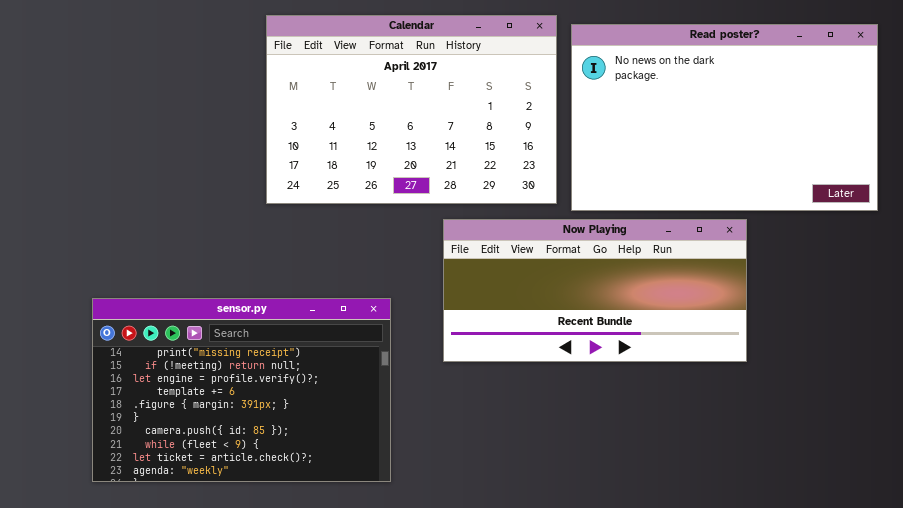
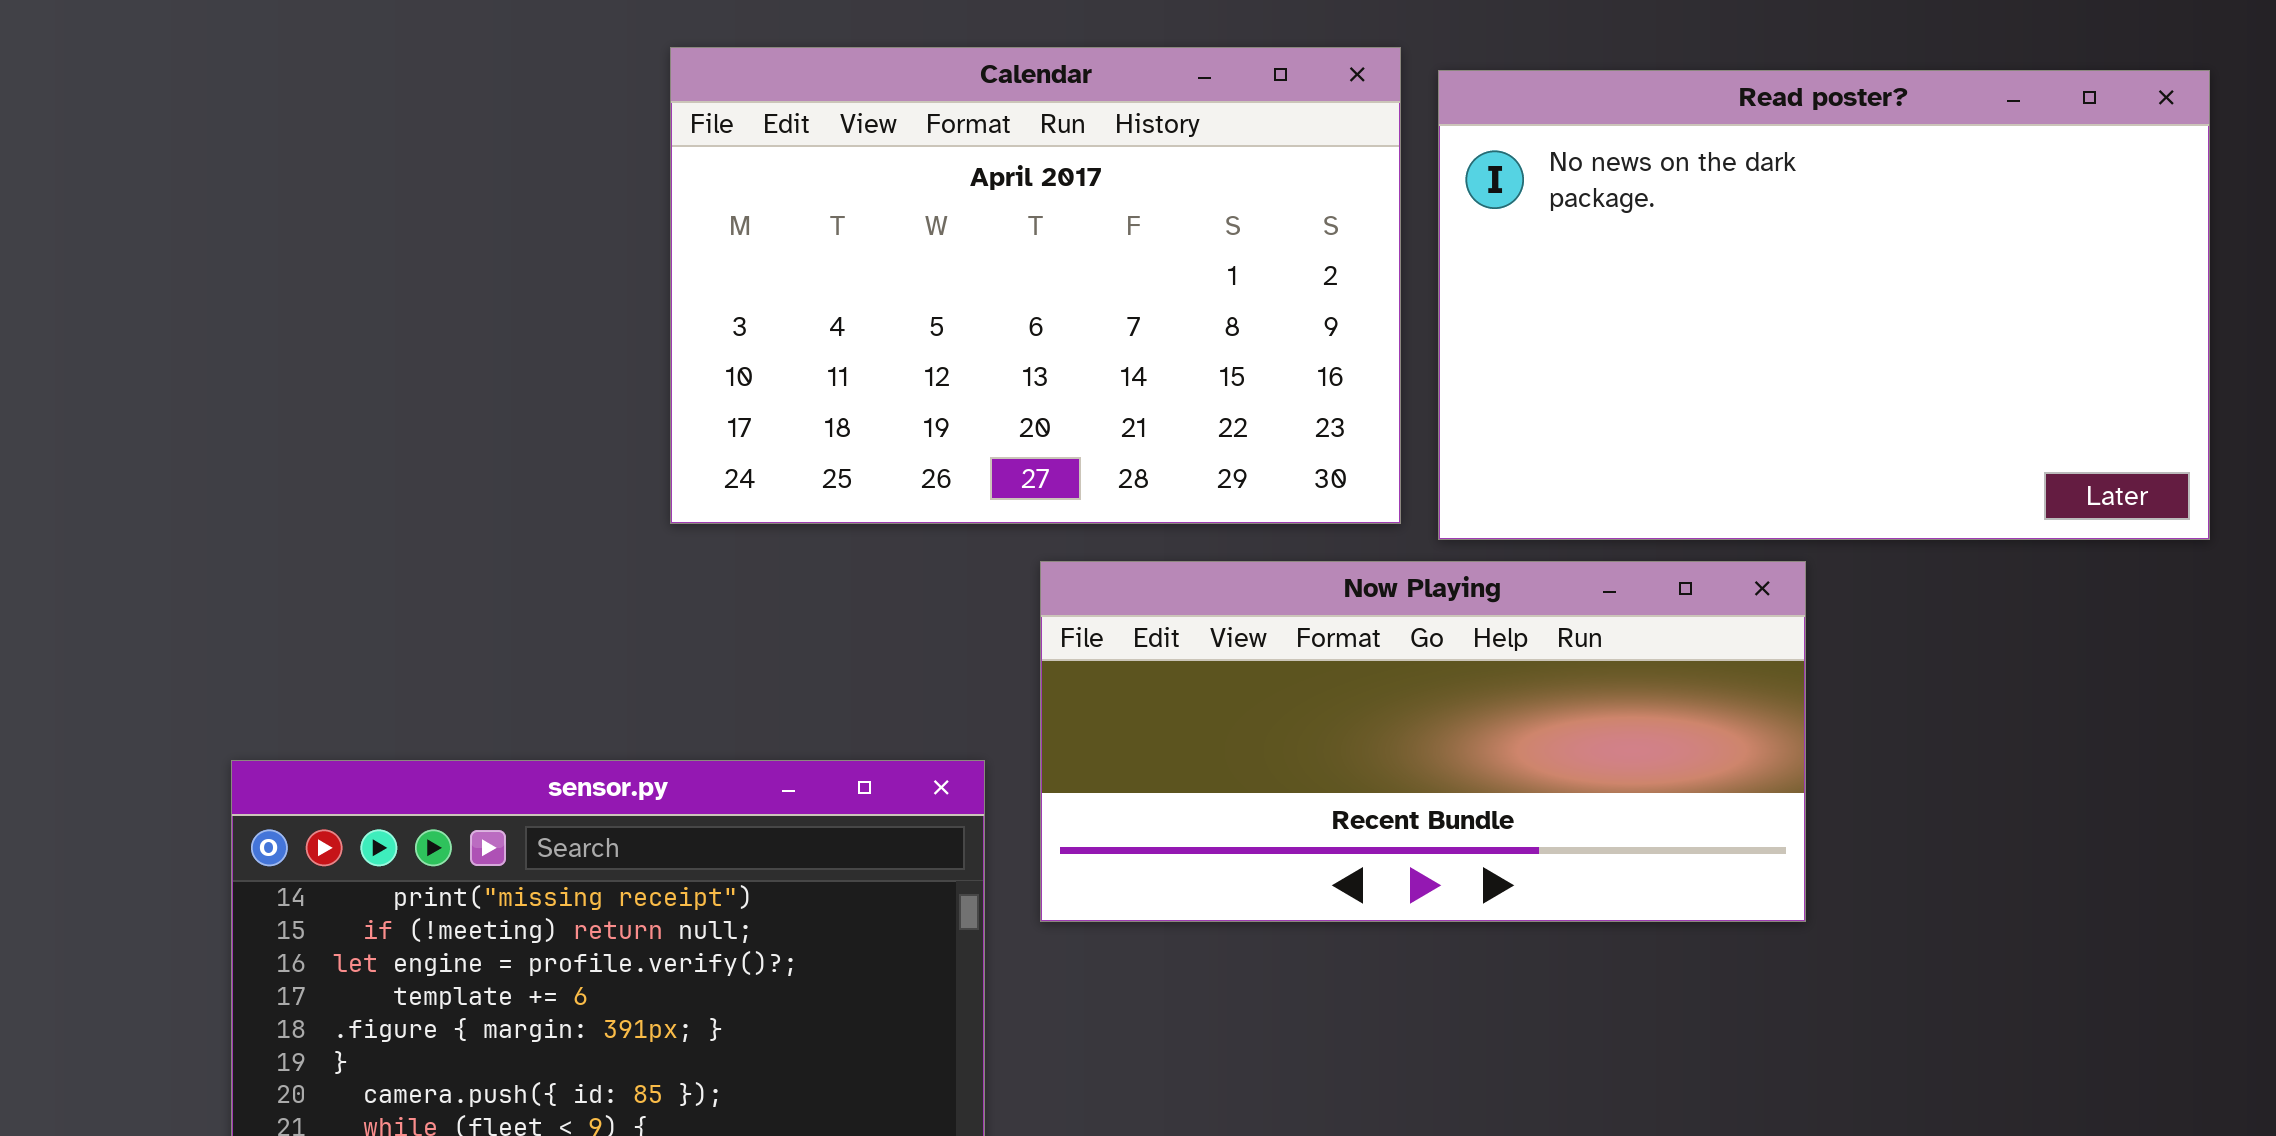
Now Playing: [443,219,747,362] -> [1040,561,1806,922], moved

